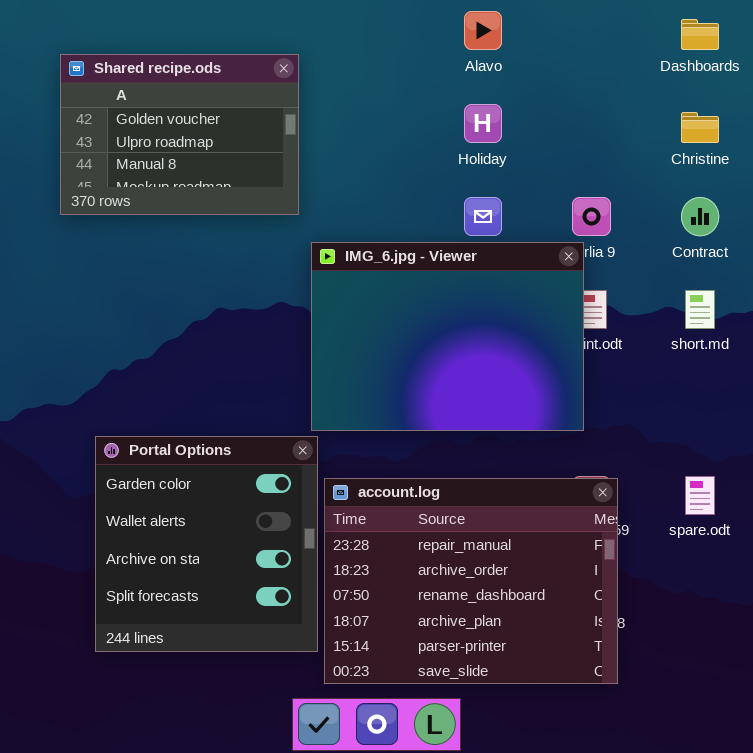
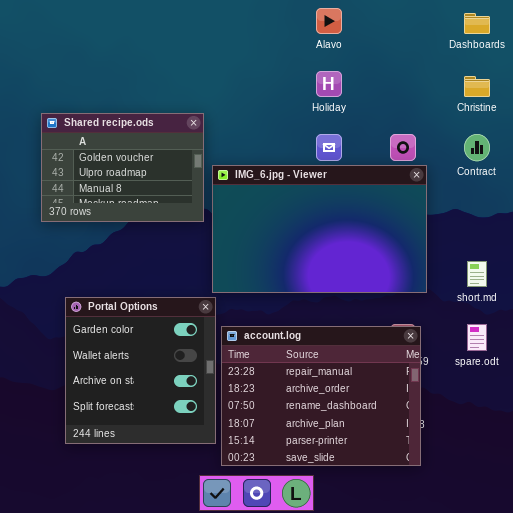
Shared recipe.ods: [60,54,299,215] -> [41,113,204,222], moved
IMG_6.jpg - Viewer: [311,242,584,431] -> [212,165,427,293], resized
short.md: [685,290,715,329] -> [467,261,487,287], moved

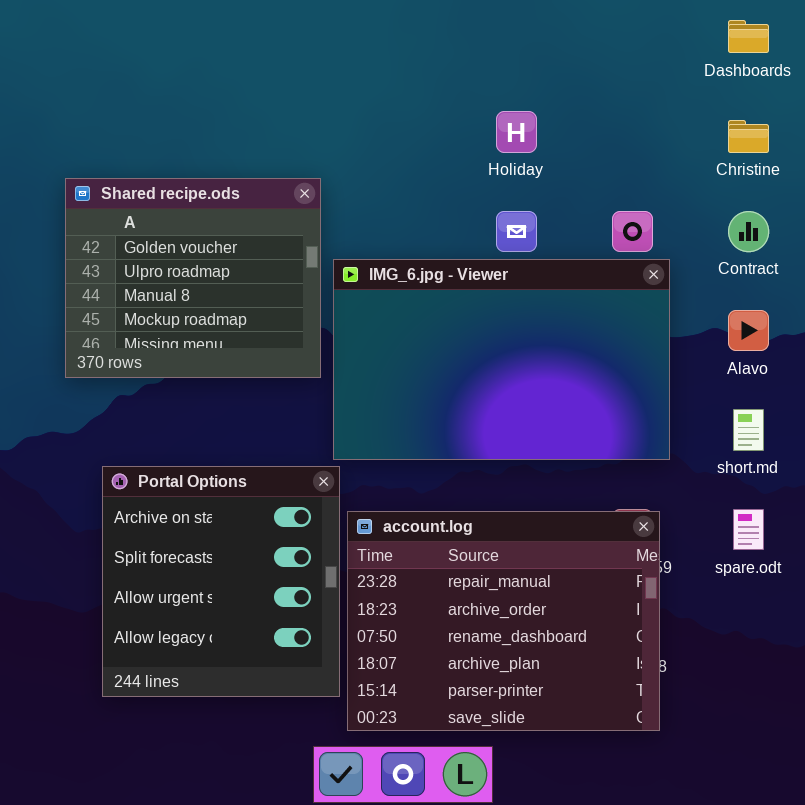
Alavo: [316,8,342,34] -> [728,310,769,351], moved
Shared recipe.ods: [41,113,204,222] -> [65,178,321,378], resized
Portal Options: [65,297,216,444] -> [102,466,340,697], scrolled down 2 rows

